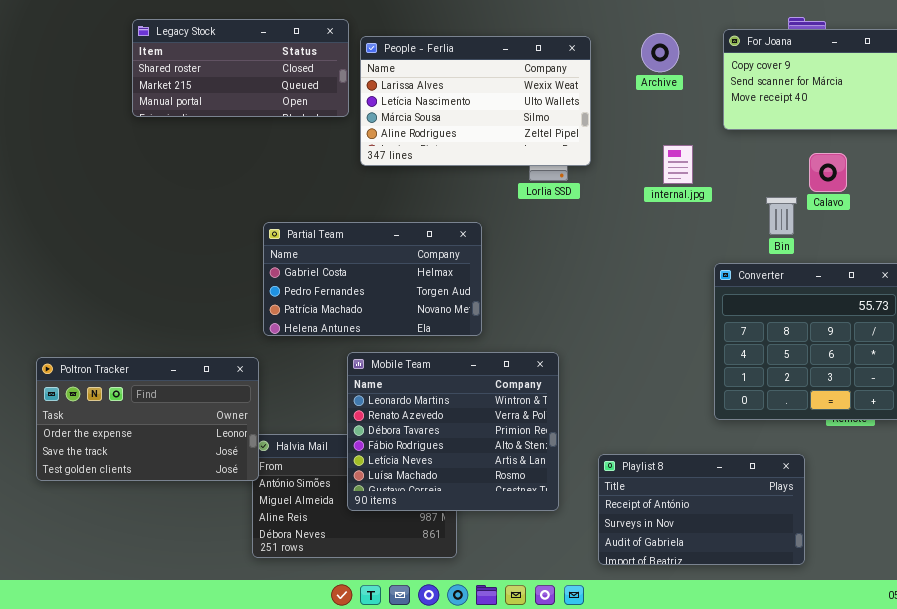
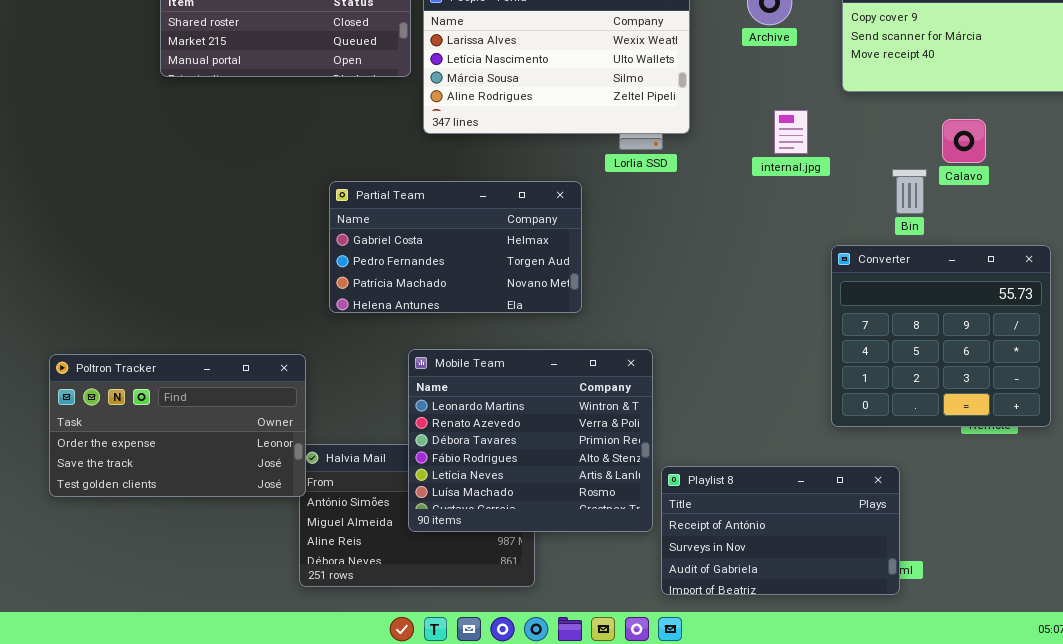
Partial Team: [263,222,482,336] -> [329,181,582,313], moved
Playlist 8: [598,454,805,565] -> [661,466,900,595], moved

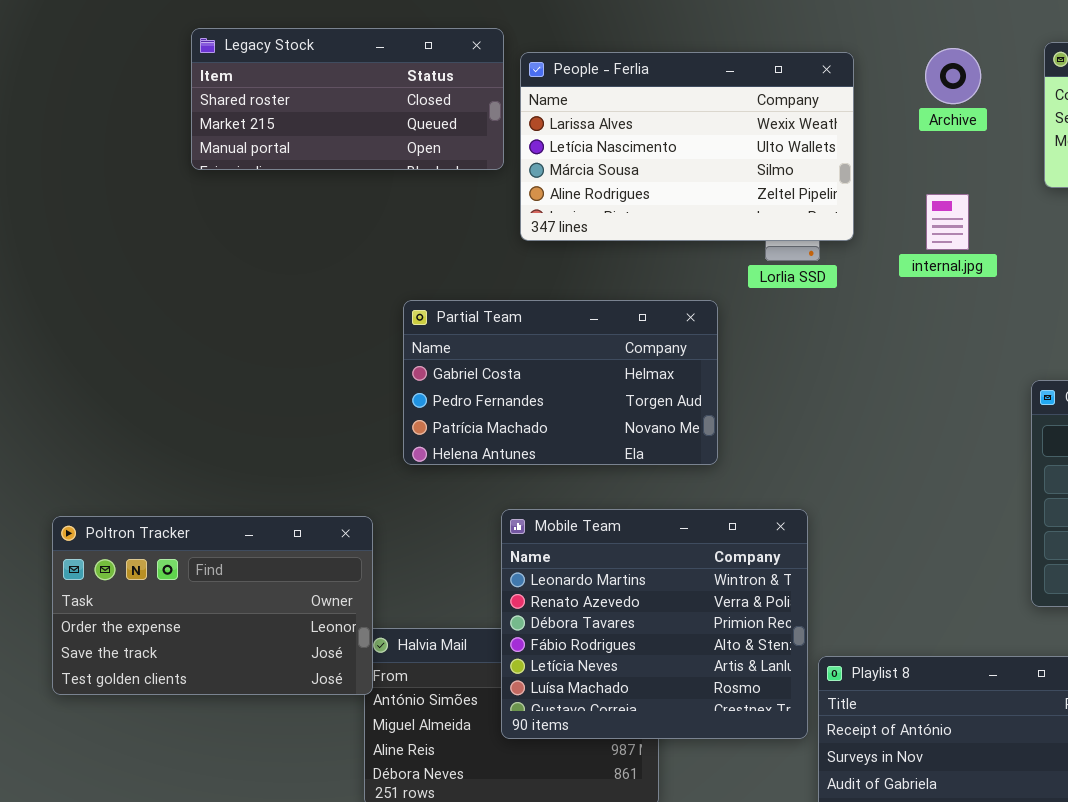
internal.jpg: [774,110,808,154] -> [926,194,969,250], moved

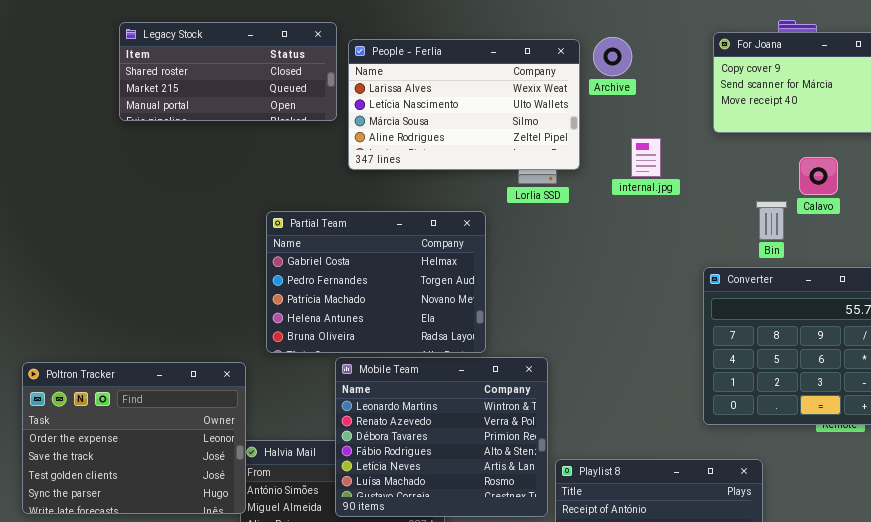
Archive: [925,48,981,104] -> [593,37,632,76], moved
Partial Team: [403,300,718,465] -> [266,211,486,353], resized
Poltron Tracker: [52,516,373,695] -> [22,362,246,514], resized

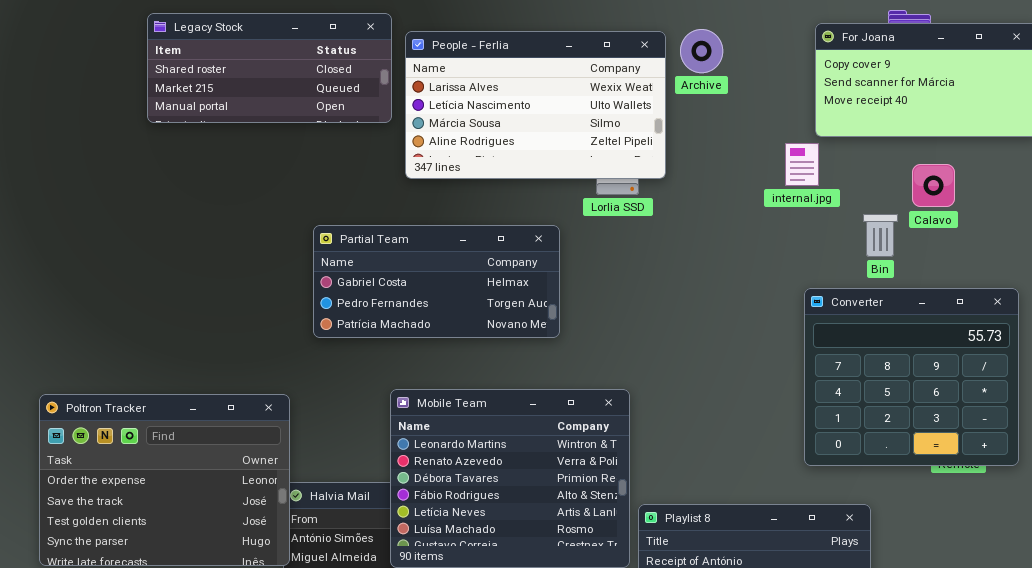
internal.jpg: [631,138,661,177] -> [785,143,819,186], moved
Partial Team: [266,211,486,353] -> [313,225,560,338], resized

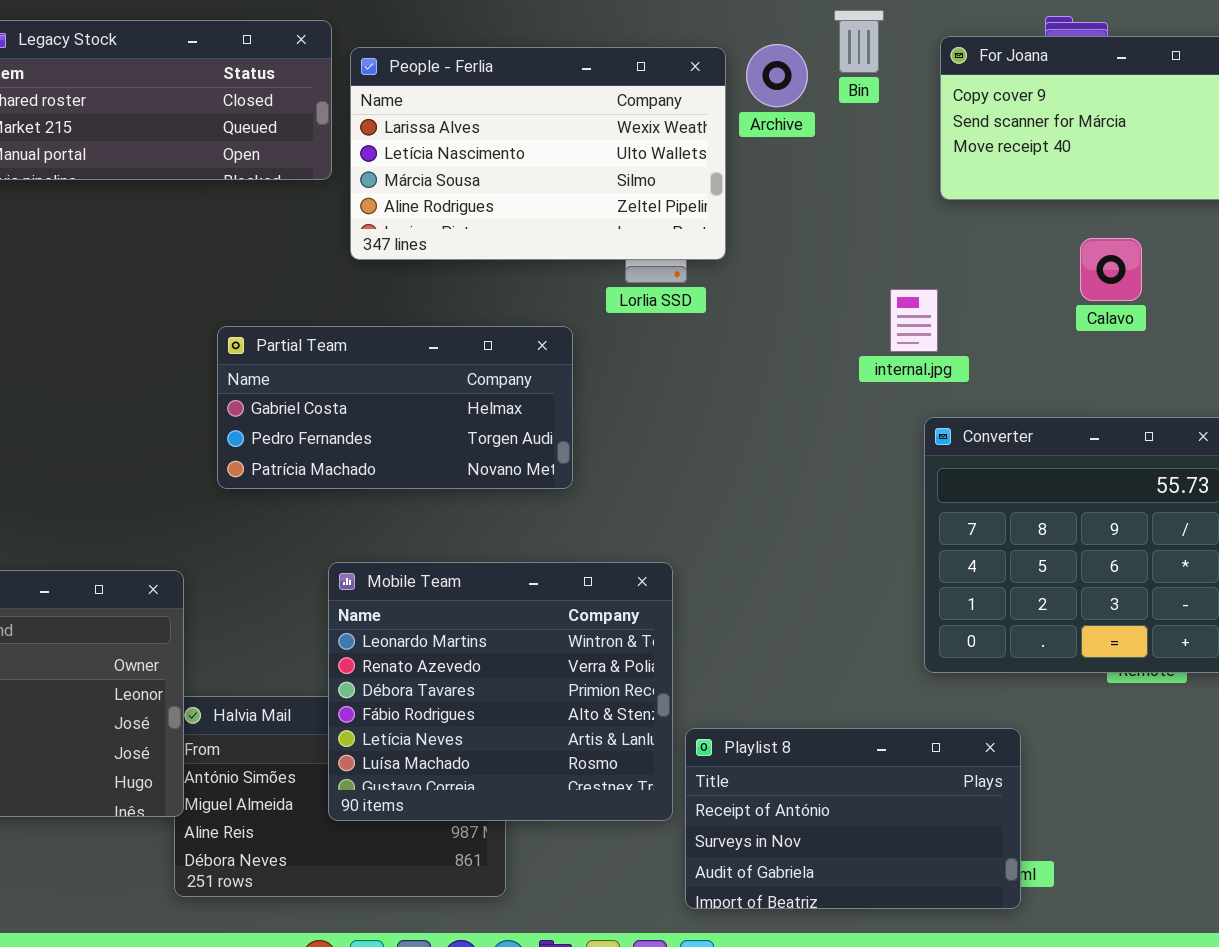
internal.jpg: [785,143,819,186] -> [890,289,938,352], moved
Bin: [863,214,898,257] -> [834,10,884,73], moved

